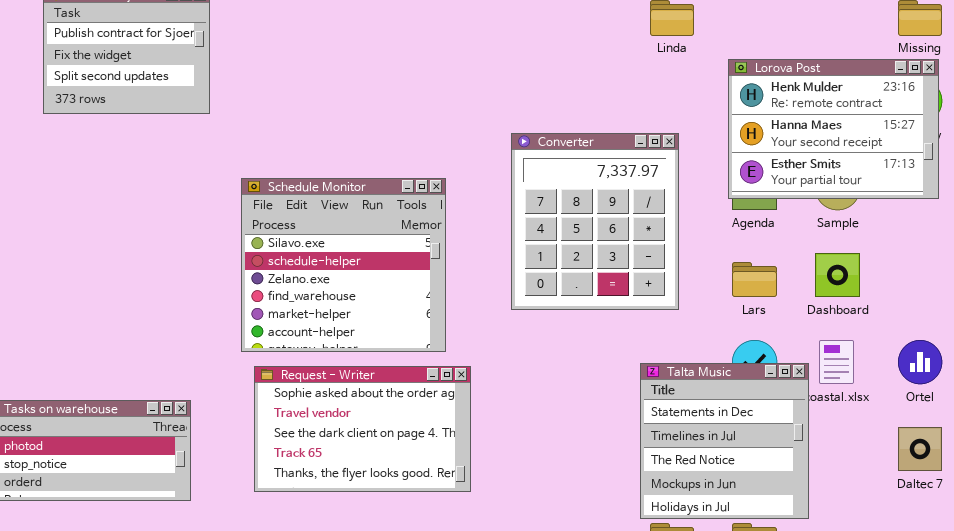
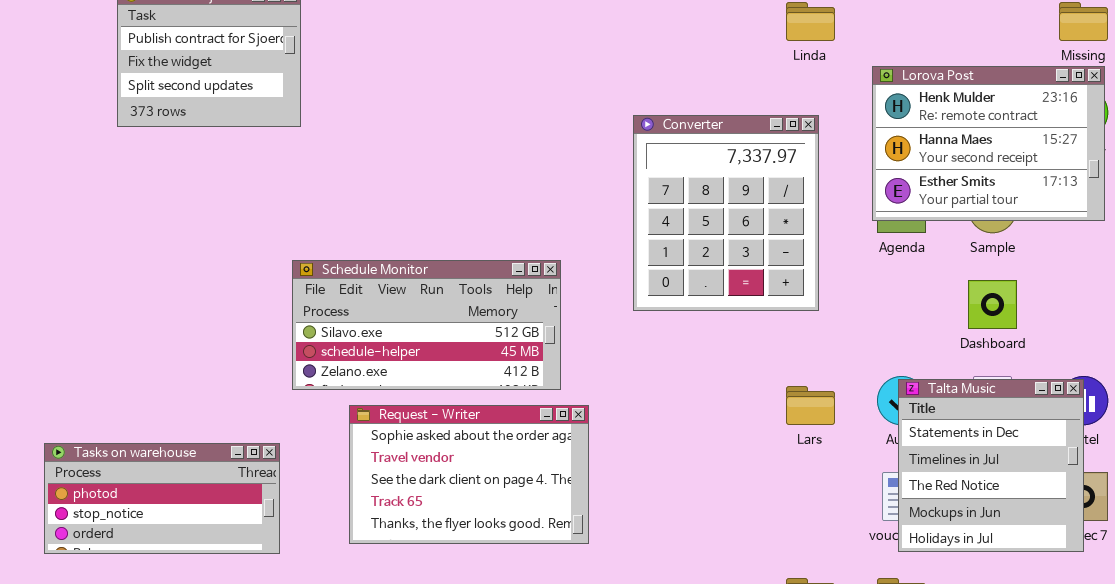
Converter: [511,133,679,310] -> [633,115,819,311], moved
Schedule Monitor: [241,178,446,352] -> [292,260,561,390], resized
Lars: [732,262,777,297] -> [786,386,835,425], moved
Talta Music: [640,363,809,519] -> [898,379,1084,552], moved

